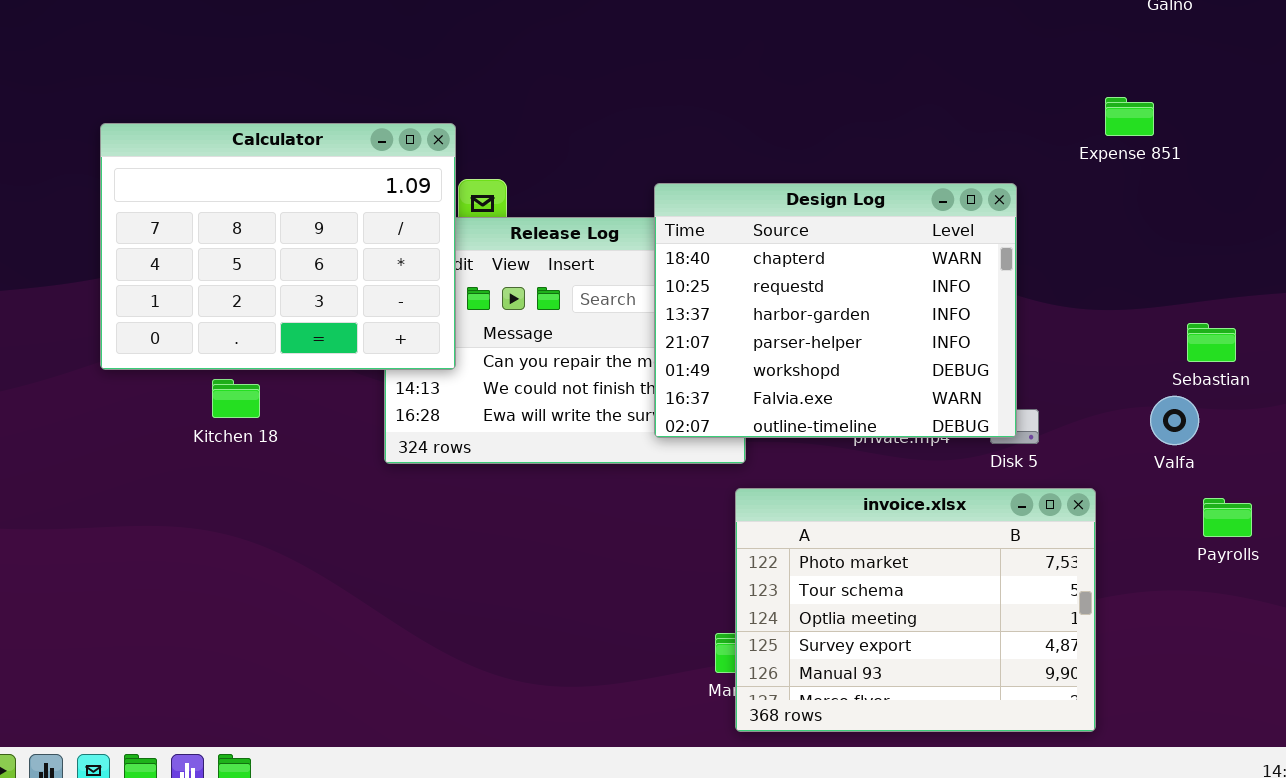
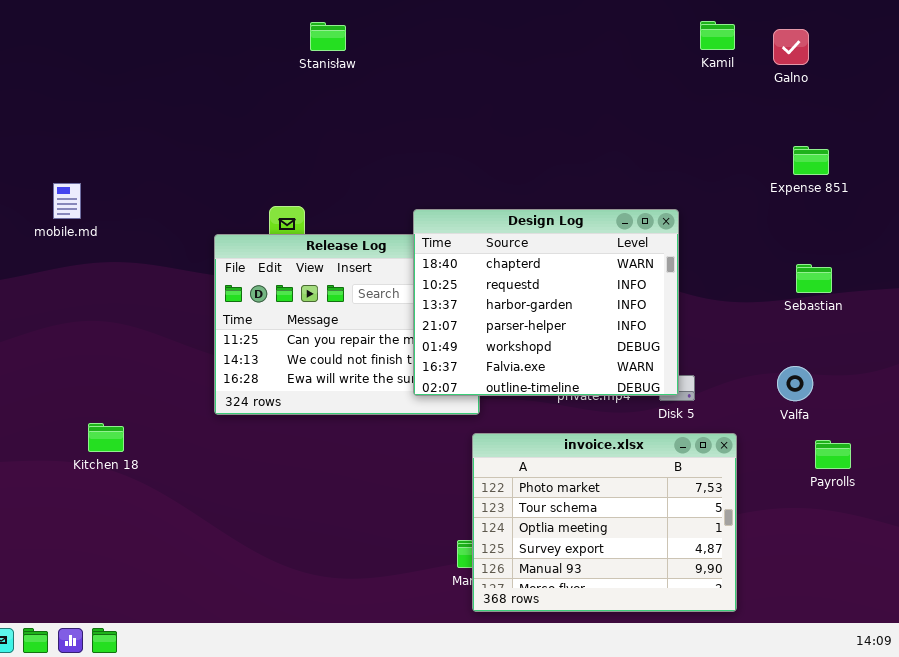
Expense 851: [1105,97,1154,136] -> [793,146,829,175], moved
Calculator: [100,123,456,370] -> none, closed
Sebastian: [1187,323,1236,362] -> [796,264,832,293], moved
Kitchen 18: [212,379,260,418] -> [88,423,124,452], moved

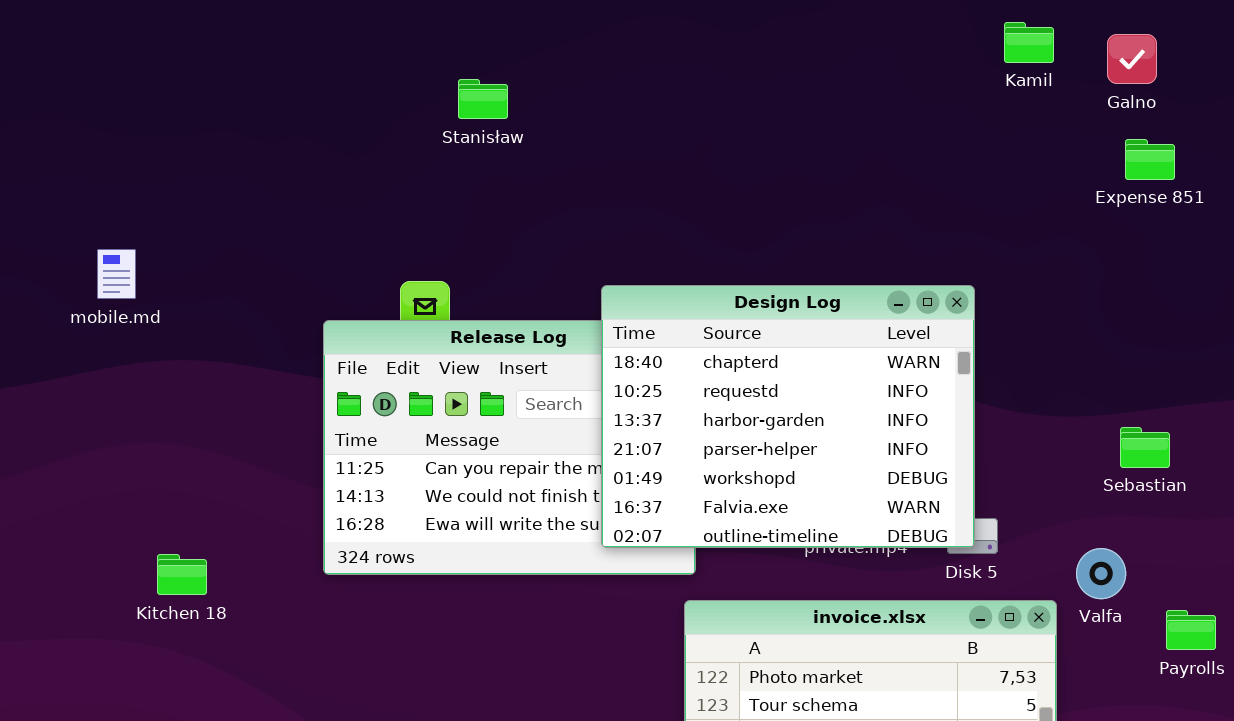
Stanisław: [310,22,346,51] -> [458,79,508,119], moved
Expense 851: [793,146,829,175] -> [1125,139,1175,180], moved
Sebastian: [796,264,832,293] -> [1120,427,1170,468], moved
Valfa: [777,366,813,401] -> [1076,548,1126,599], moved
Kitchen 18: [88,423,124,452] -> [157,554,207,595], moved

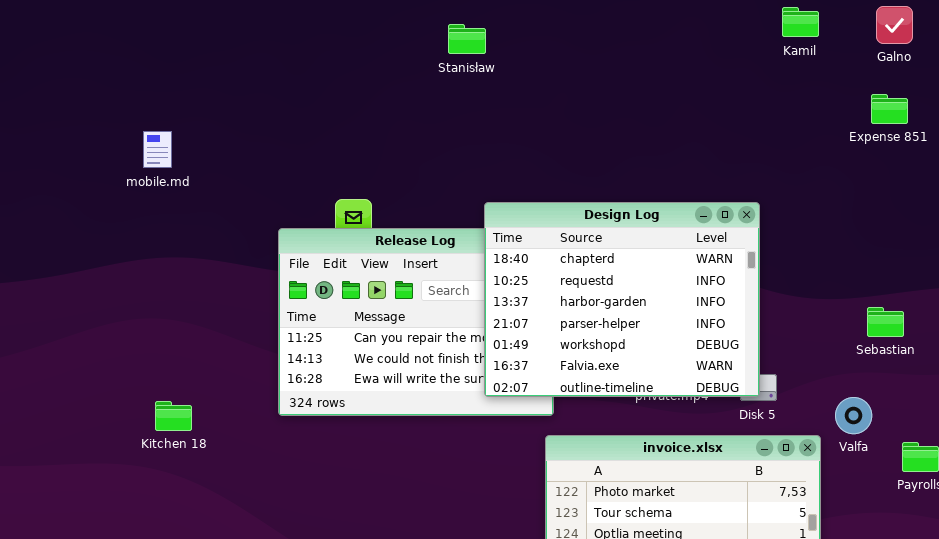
Galno: [1107,34,1157,84] -> [876,6,913,44], moved
Stanisław: [458,79,508,119] -> [448,24,486,54], moved
mobile.md: [97,249,136,299] -> [143,131,172,168], moved

